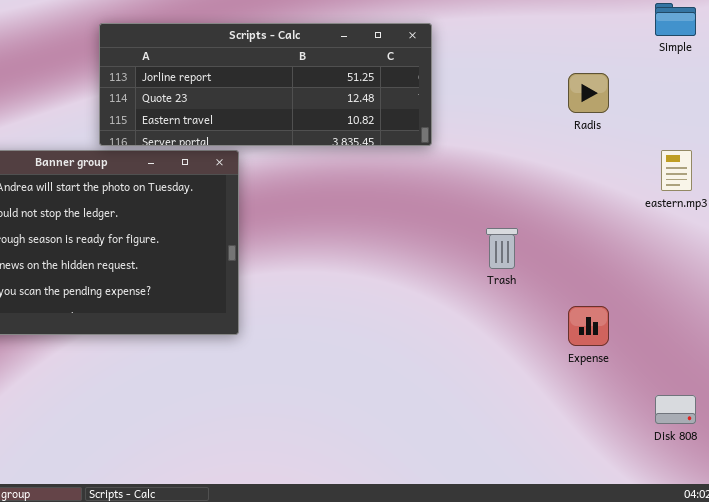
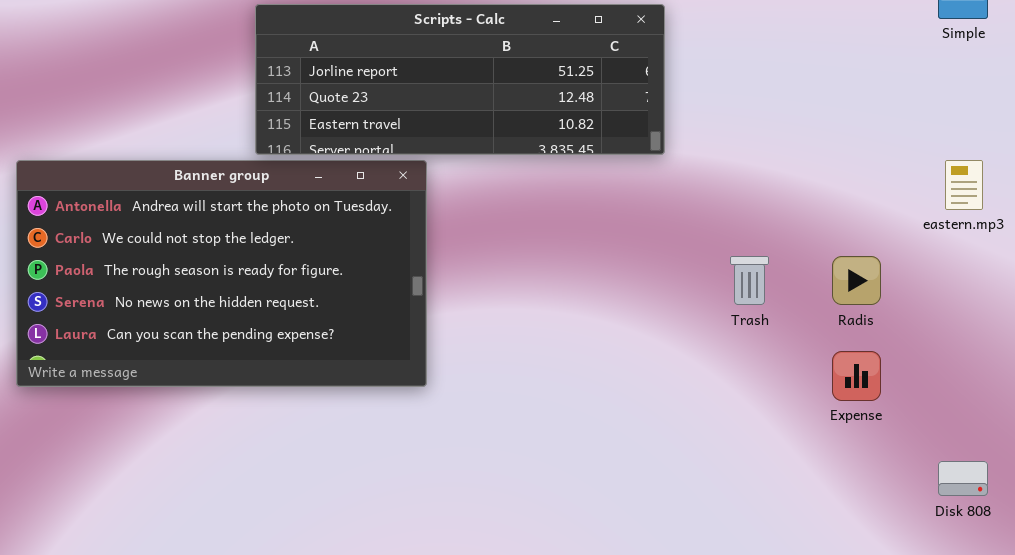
Radis: [568,73,609,113] -> [832,256,881,305], moved

